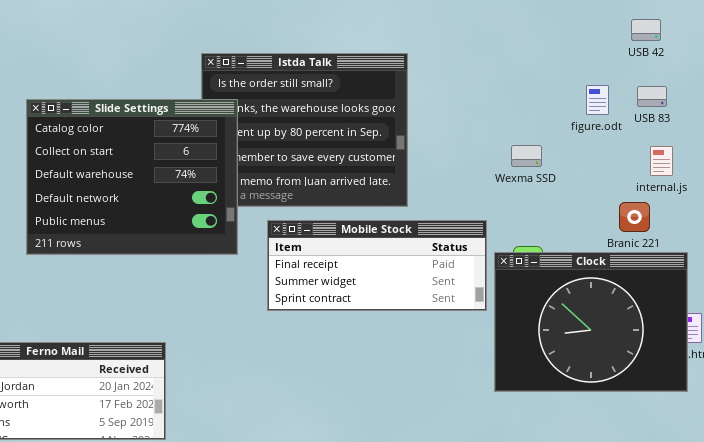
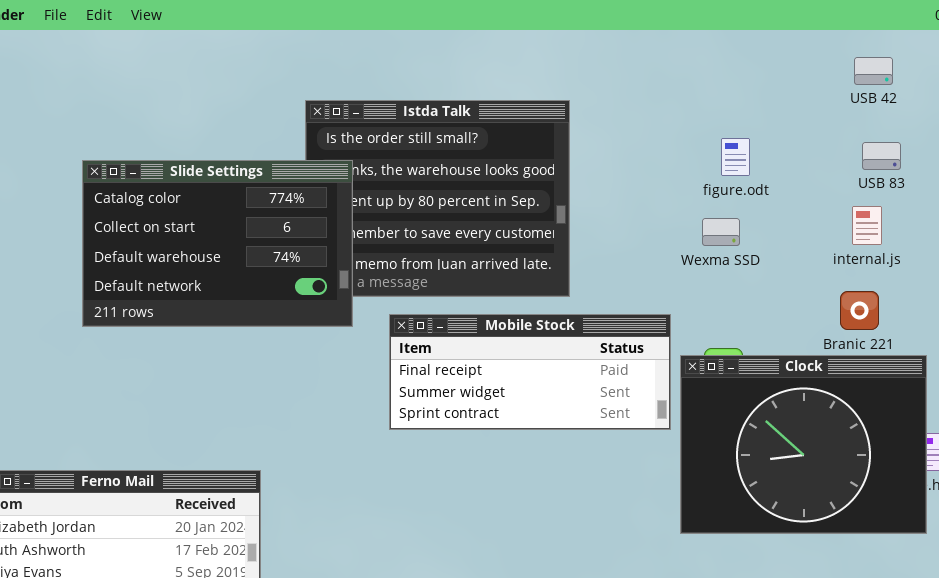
figure.odt: [586,85,609,115] -> [721,138,750,176], moved
Slide Settings: [26,99,238,255] -> [82,160,353,327], resized
internal.js: [650,146,673,176] -> [852,206,882,245], moved

